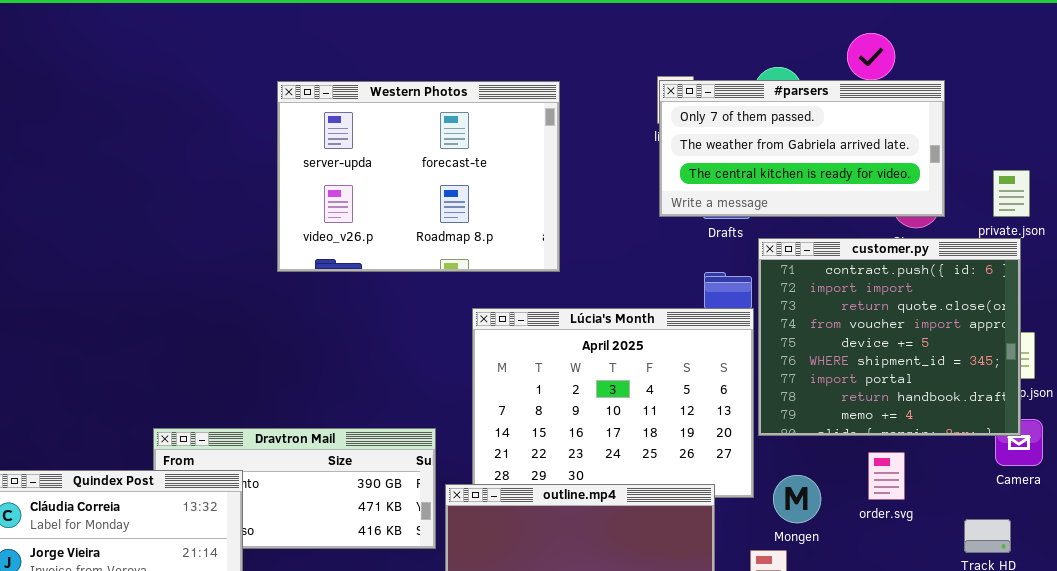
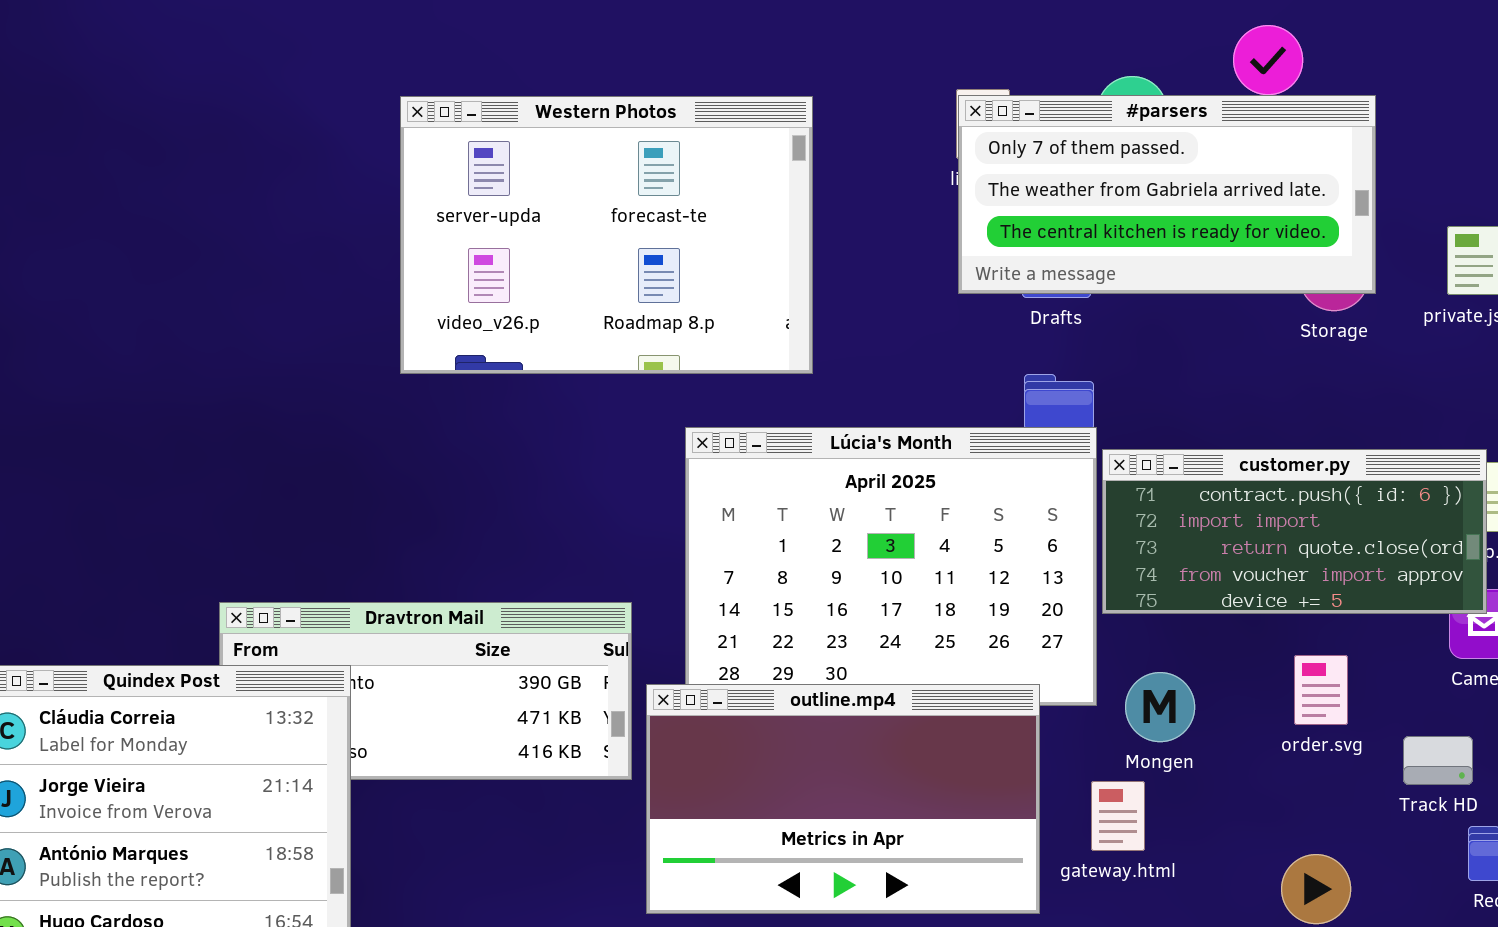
customer.py: [758,238,1021,436] -> [1102,449,1487,614], resized
order.svg: [868,452,905,500] -> [1294,655,1348,725], moved

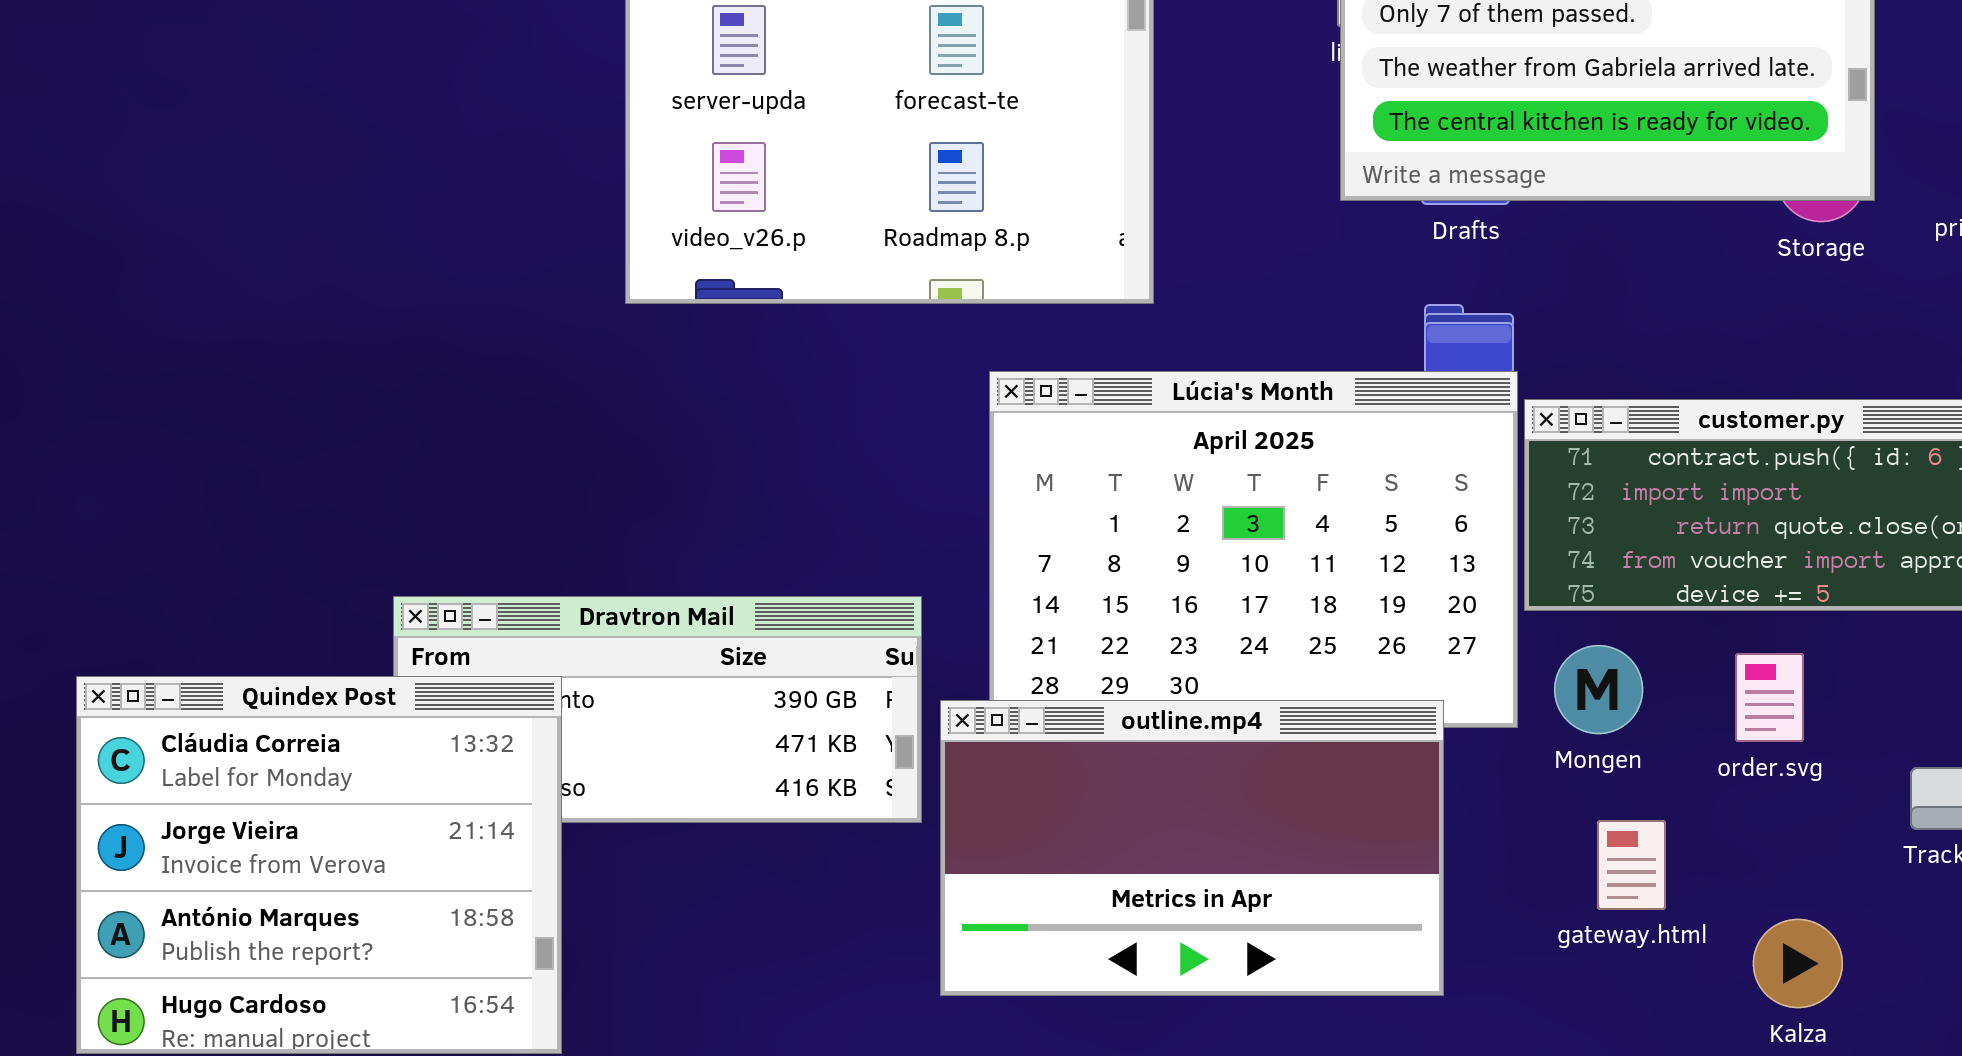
order.svg: [1294,655,1348,725] -> [1735,653,1804,742], moved
Mongen: [1125,672,1195,742] -> [1554,645,1643,734], moved
gateway.html: [1091,781,1145,851] -> [1597,820,1666,910], moved

